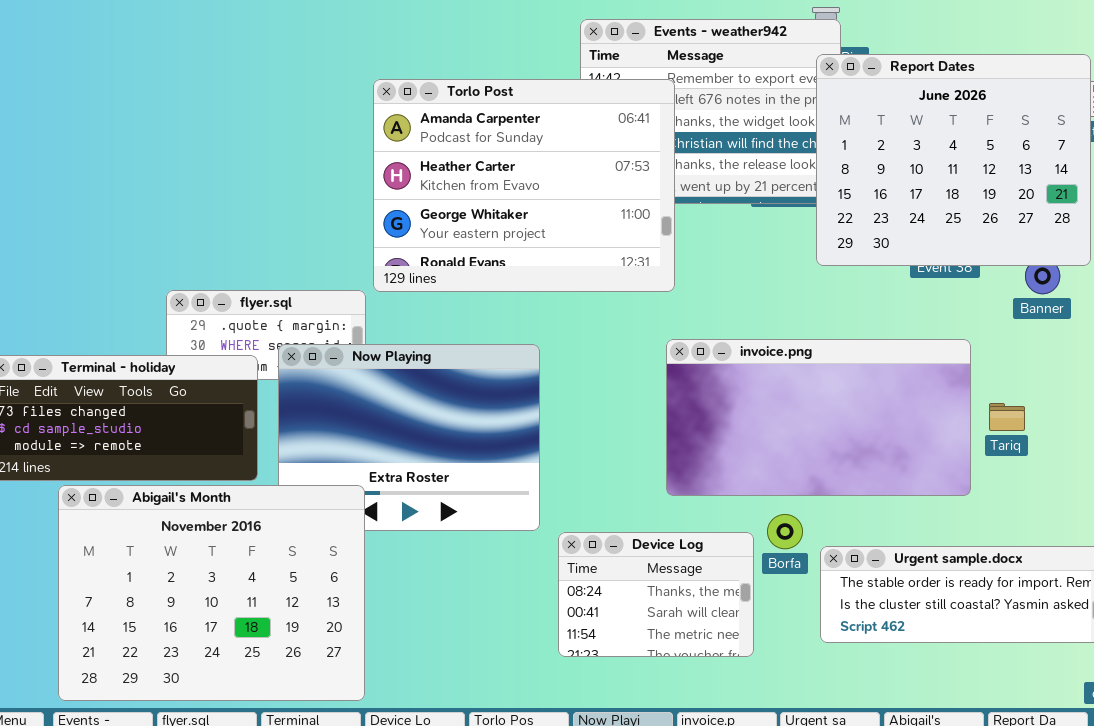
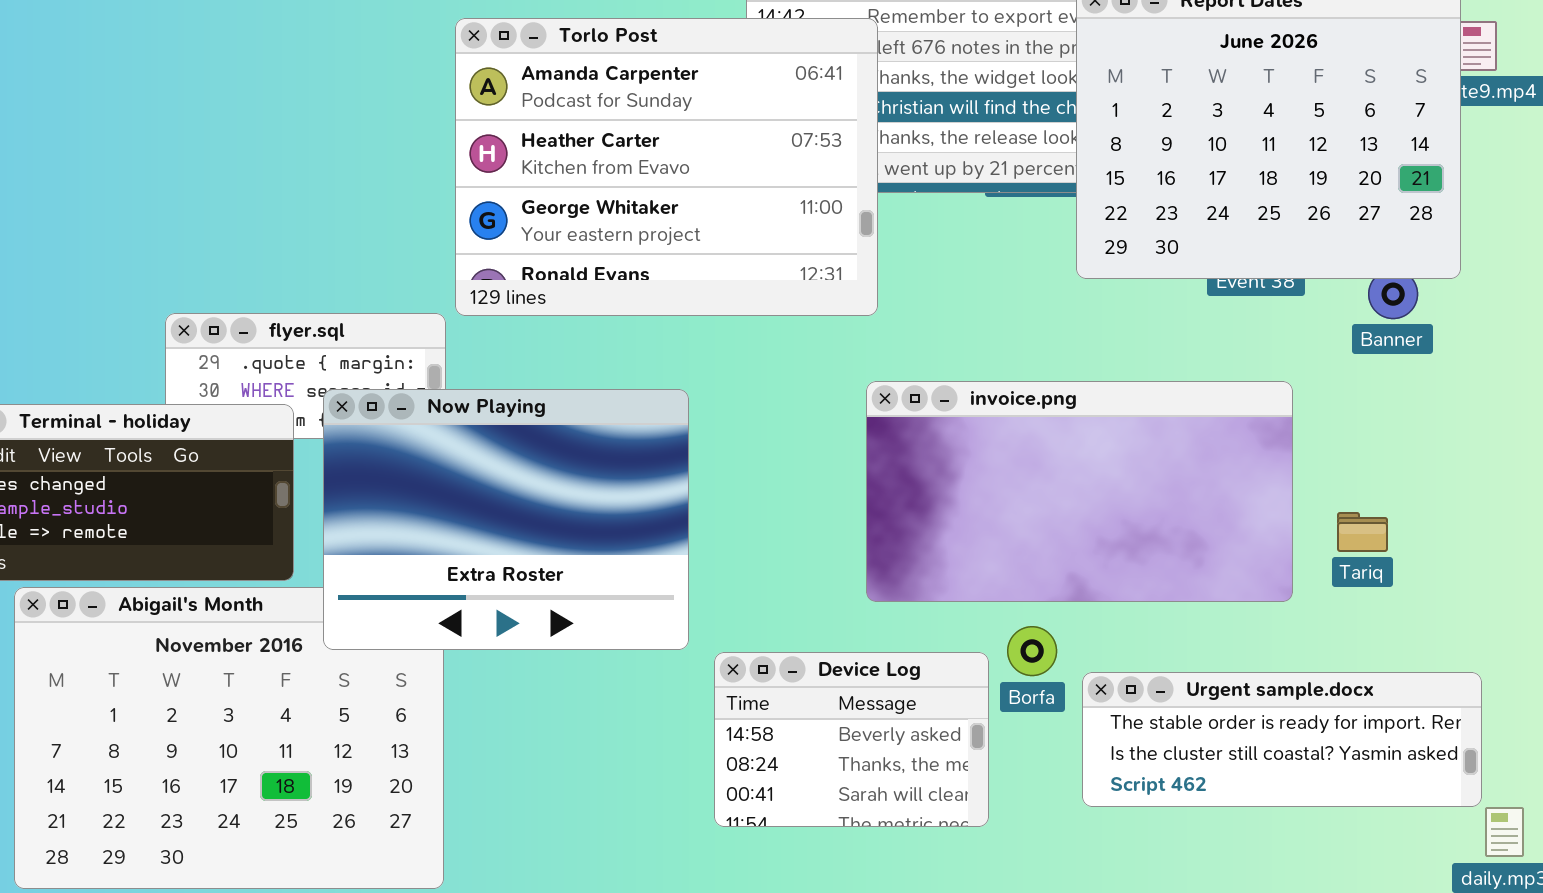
Now Playing: [278,344,540,531] -> [323,389,689,650], raised
Tariq: [989,403,1025,431] -> [1337,512,1388,552], moved
Device Log: [558,532,754,657] -> [714,652,989,827], scrolled up 1 row

